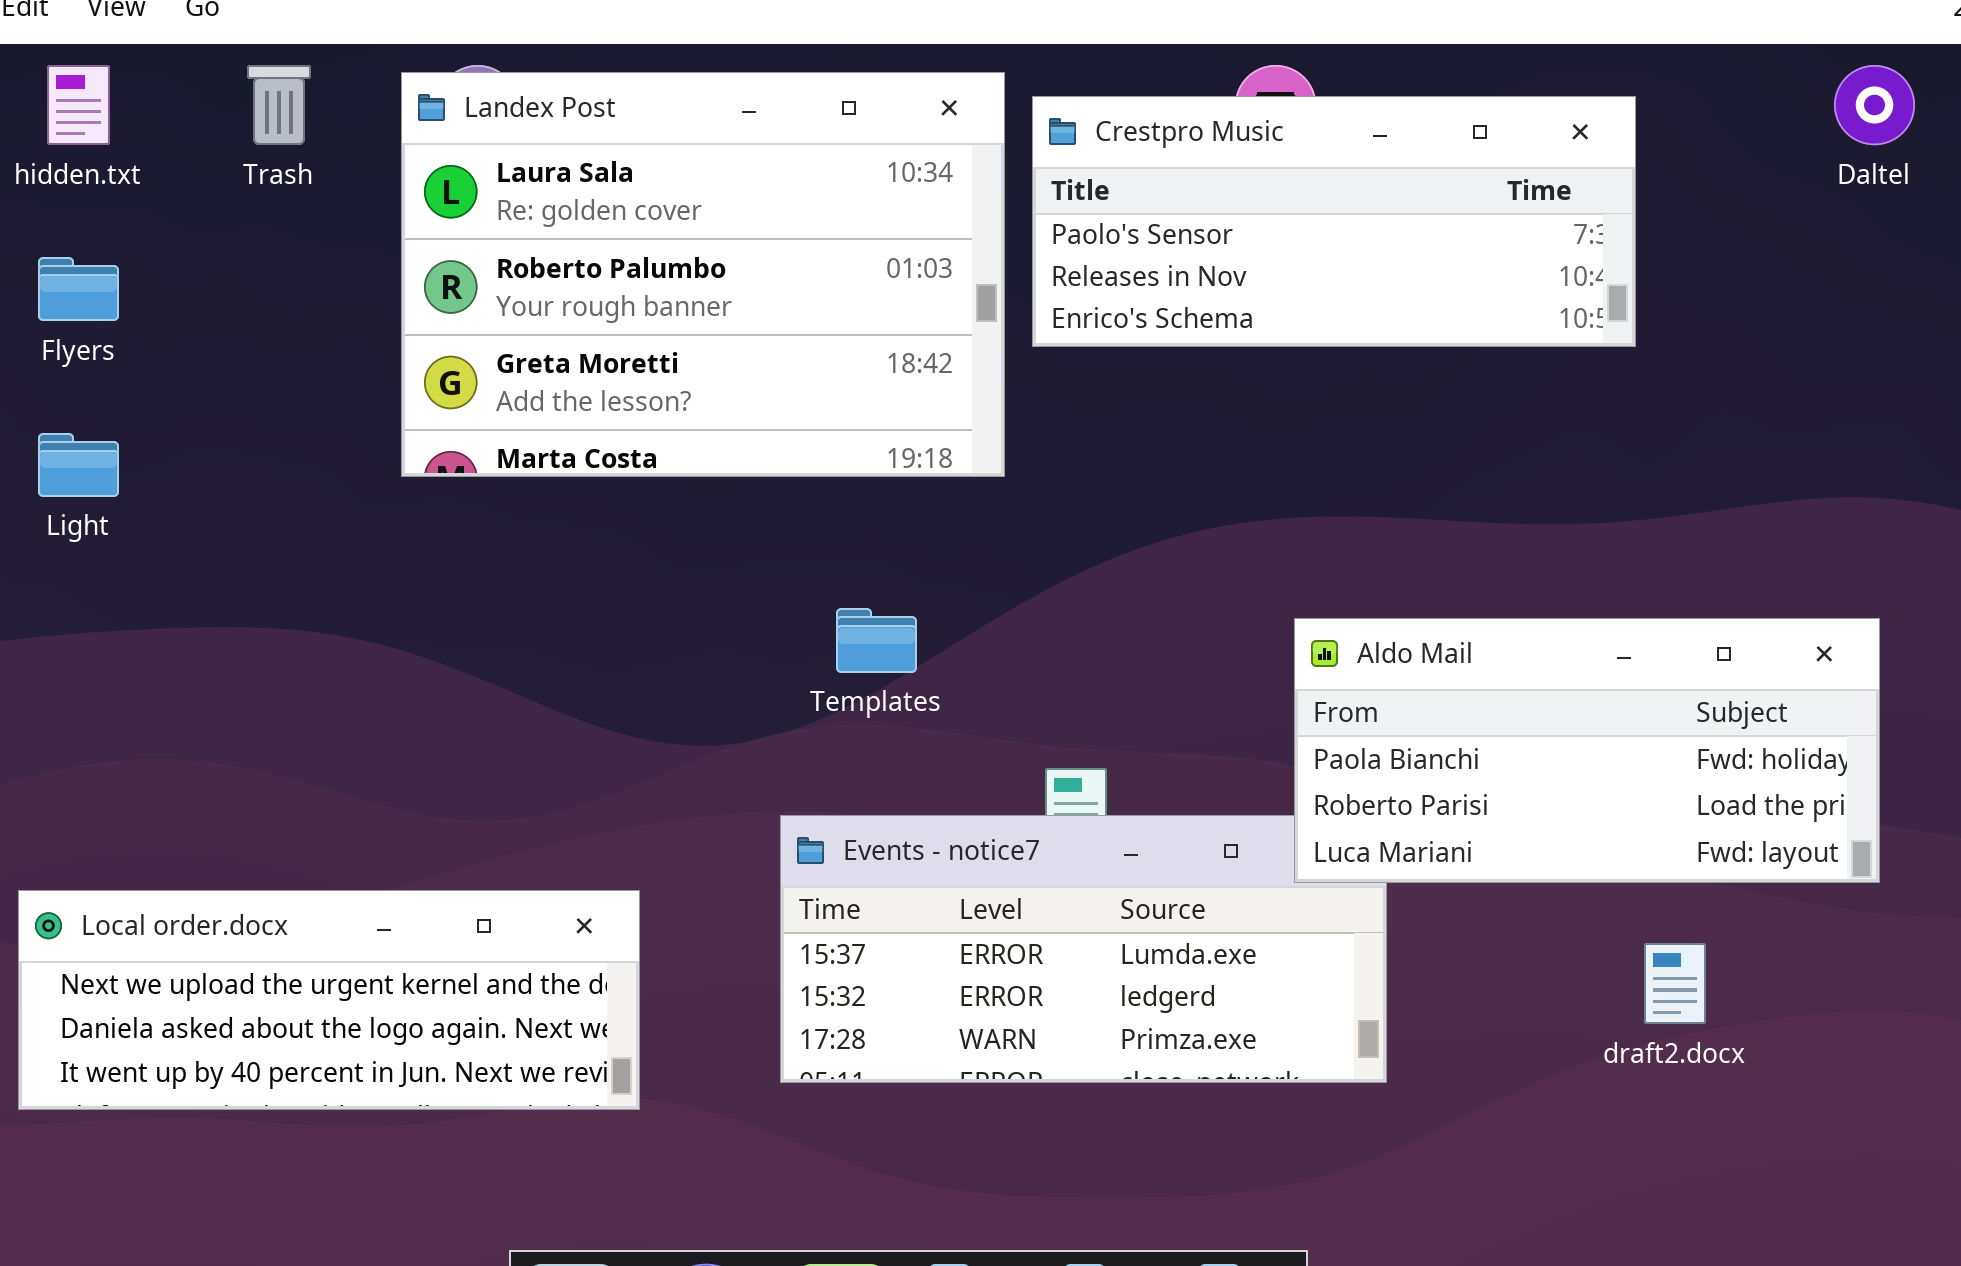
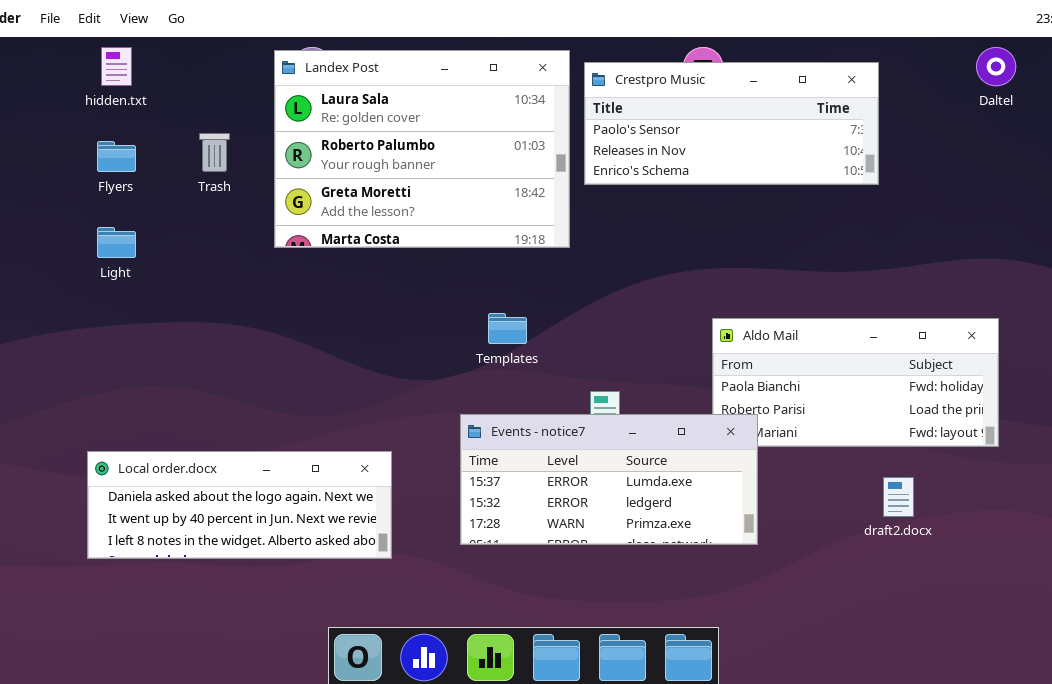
Trash: [247,65,311,145] -> [199,133,230,172], moved
Events - notice7: [780,815,1387,1083] -> [460,414,758,545], raised
Local order.docx: [18,890,640,1110] -> [87,451,392,559], scrolled down 1 row

